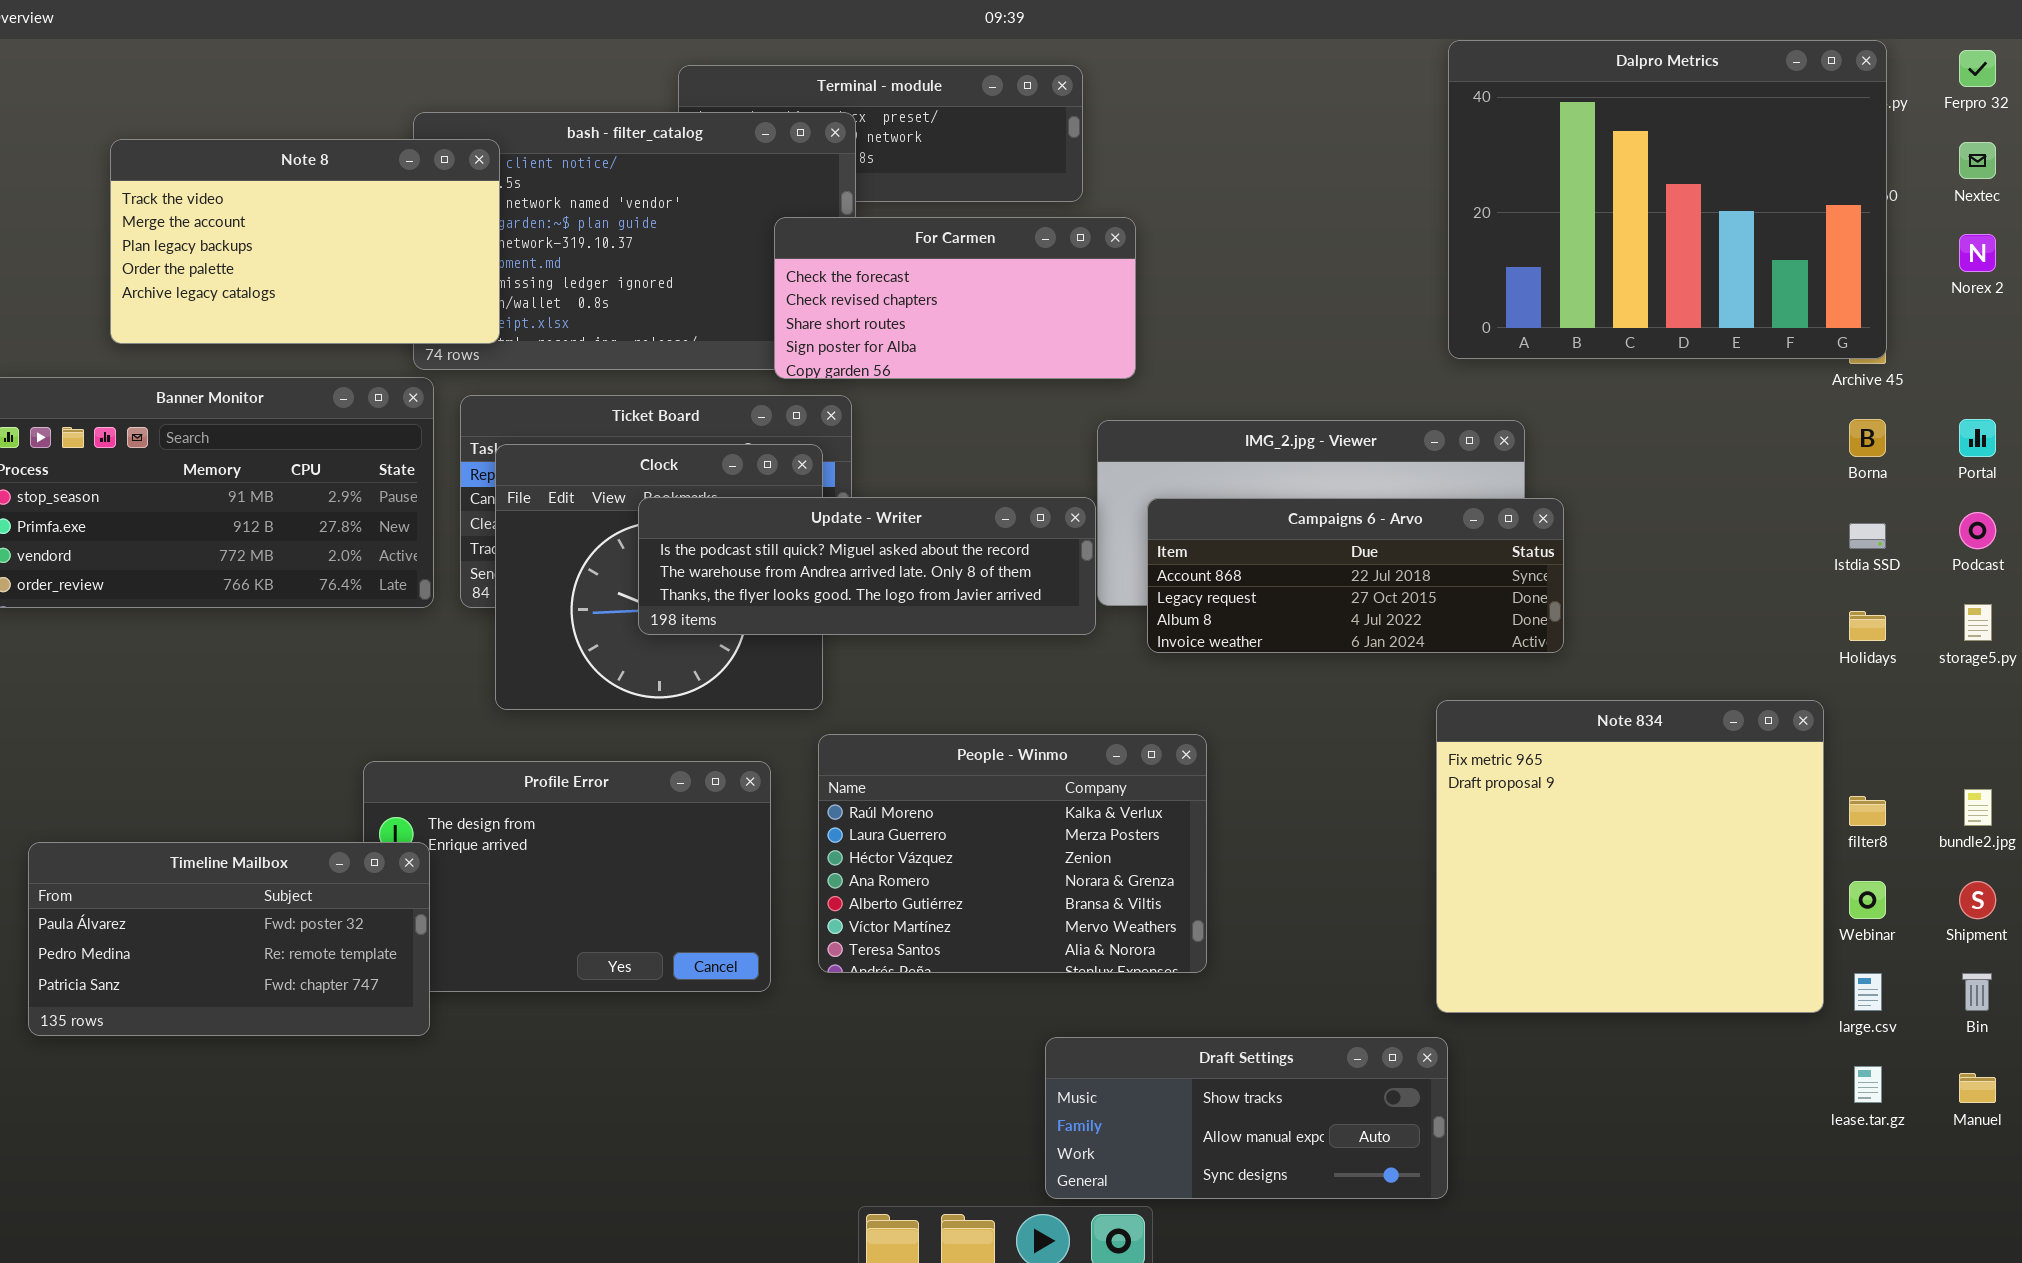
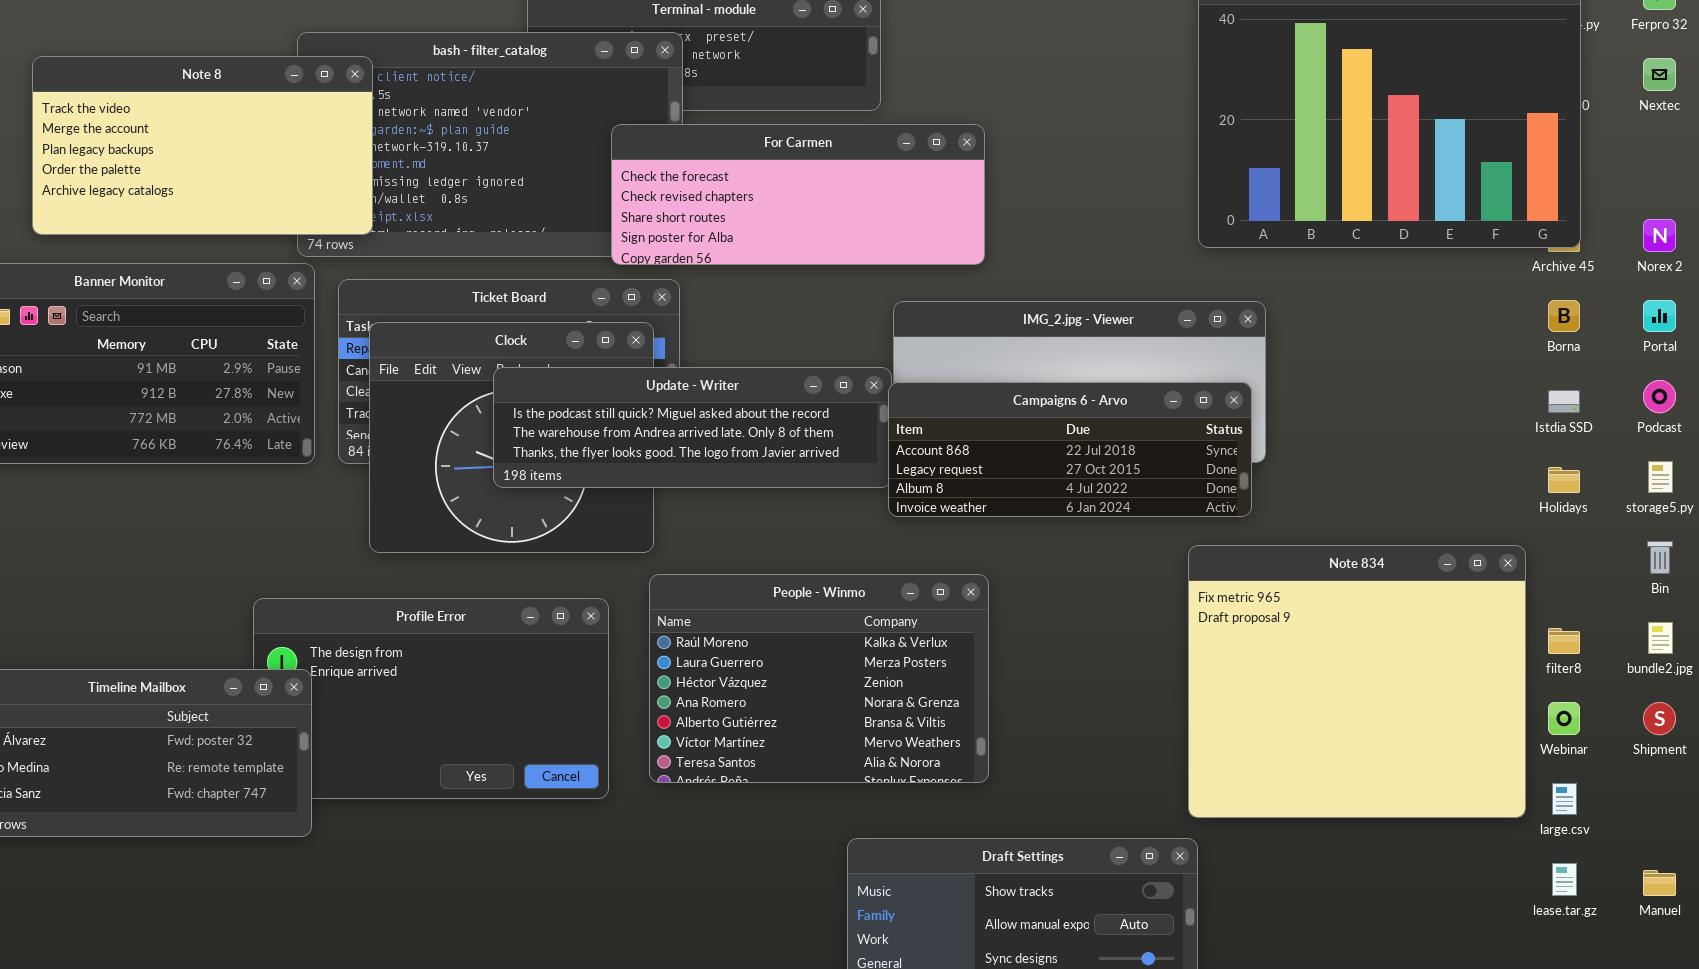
For Carmen: [774,217,1136,379] -> [611,124,985,265], resized
Norex 2: [1959,234,1996,272] -> [1643,219,1676,252], moved
Campaigns 6 - Arvo: [1147,498,1564,653] -> [888,382,1252,517], moved
Bin: [1962,973,1992,1011] -> [1647,541,1673,574], moved

